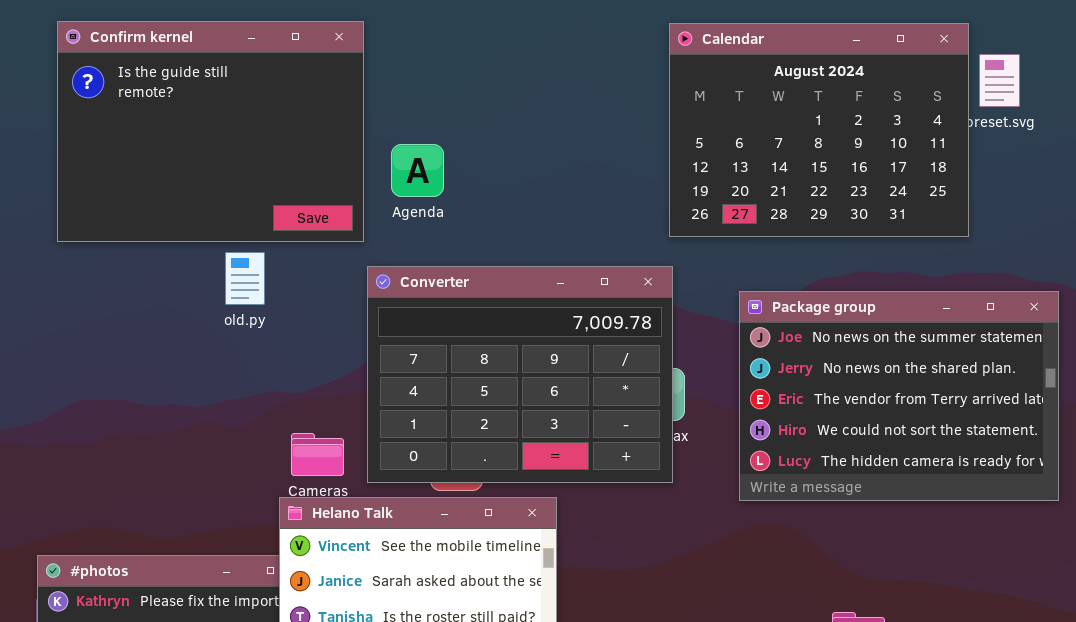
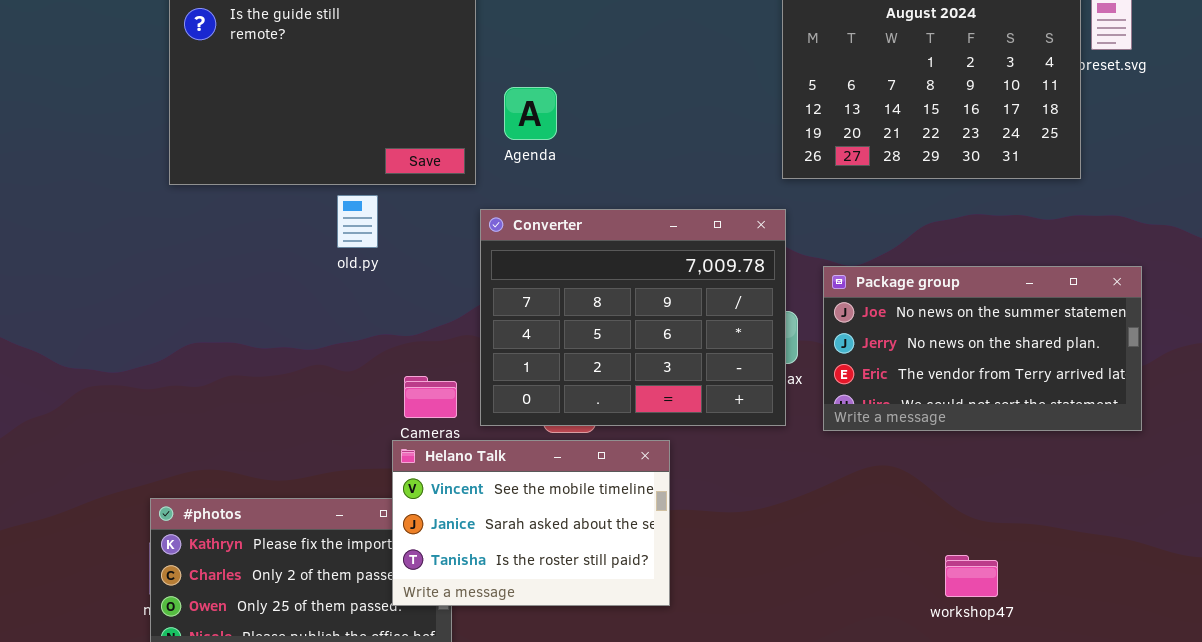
Package group: [739,291,1059,501] -> [823,266,1142,431], moved, resized

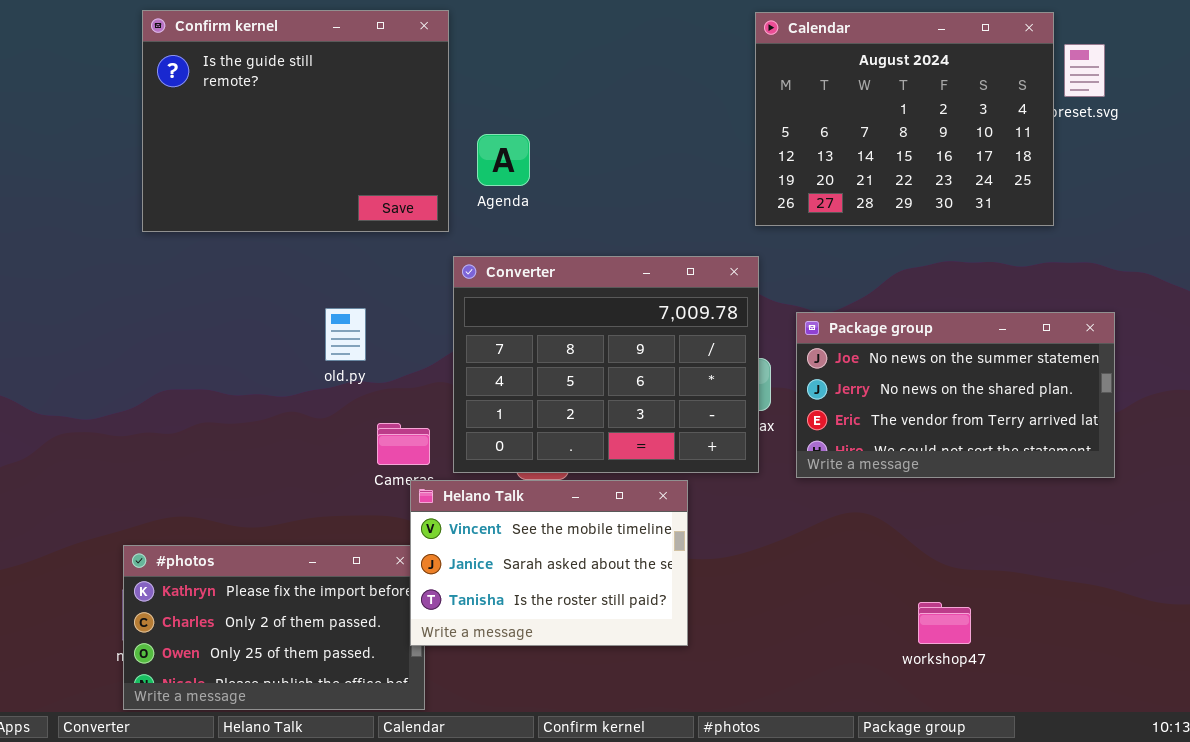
old.py: [337,195,378,248] -> [325,308,366,361], moved
Helano Talk: [392,440,670,606] -> [410,480,688,646], moved

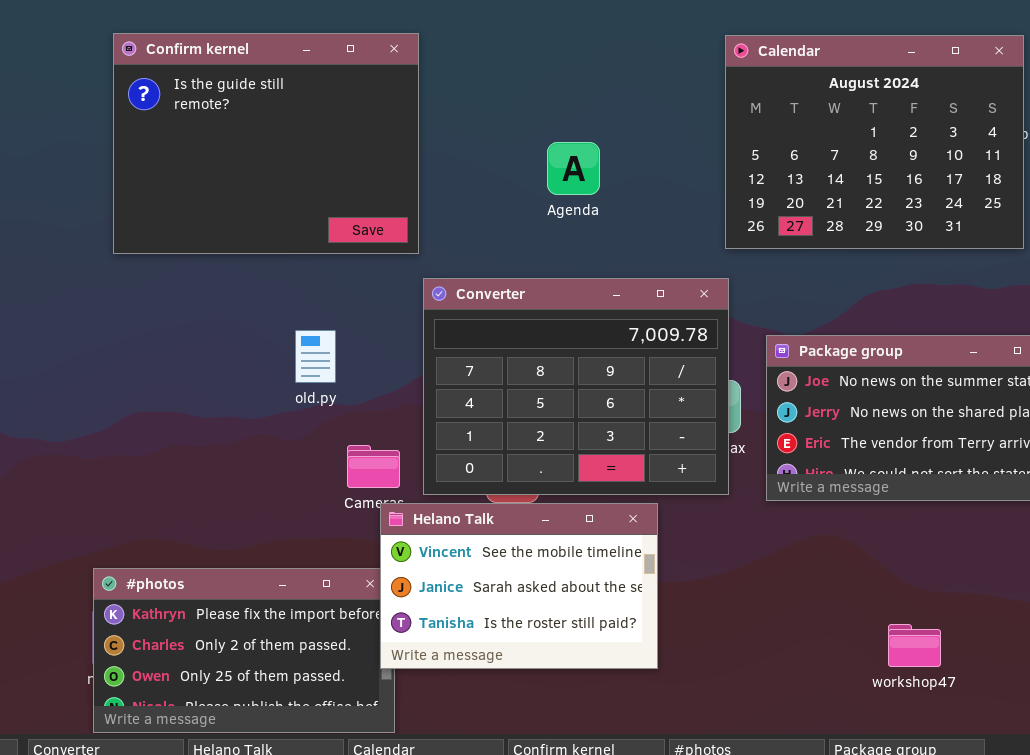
Agenda: [477,134,530,186] -> [547,142,600,195], moved

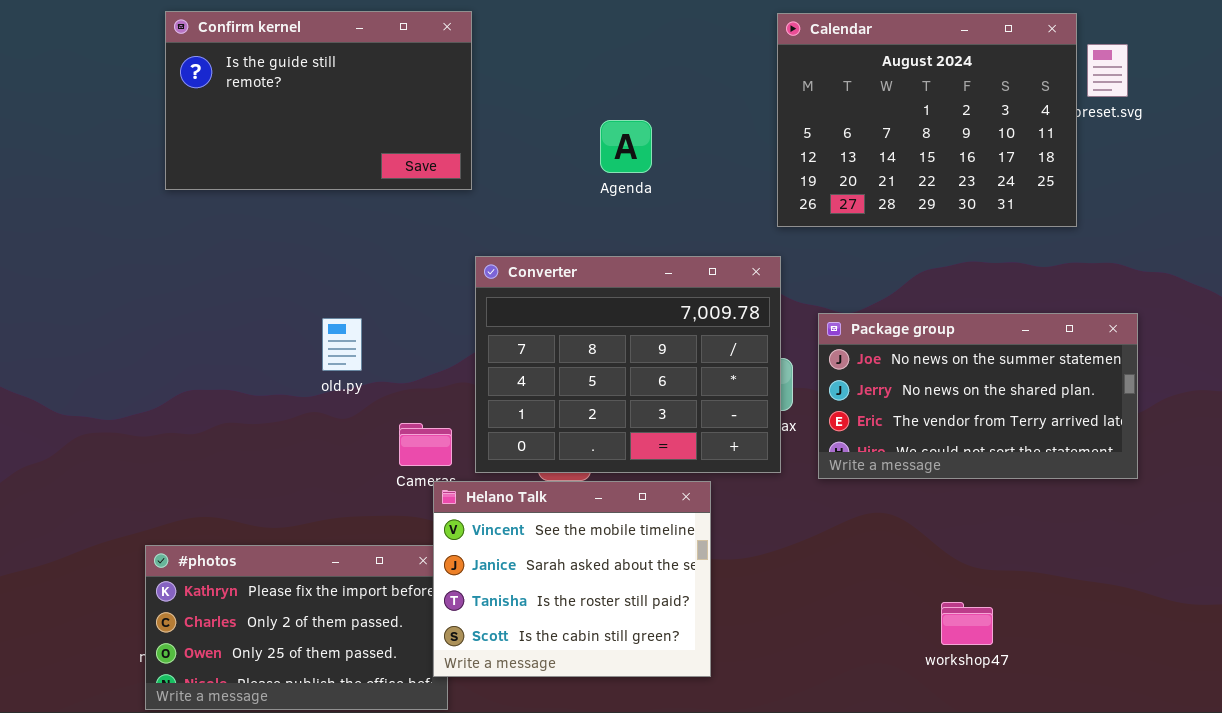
Confirm kernel: [113,33,419,254] -> [165,11,472,190], resized
old.py: [295,330,336,383] -> [322,318,362,371], moved
Helano Talk: [380,503,658,669] -> [433,481,711,677], resized

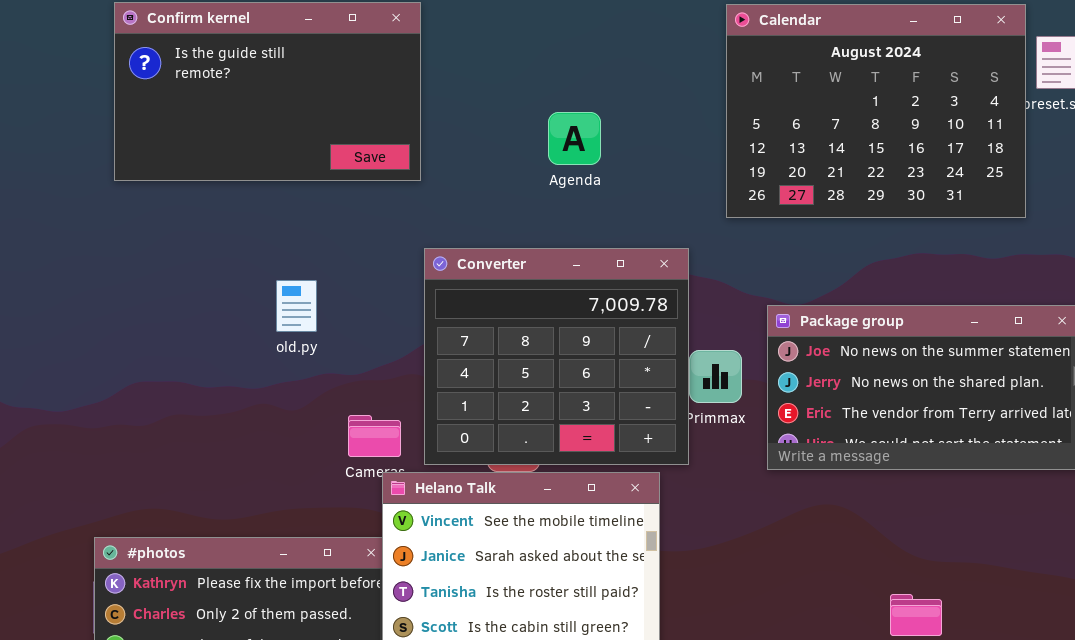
Converter: [475,256,781,473] -> [424,248,689,465], resized
old.py: [322,318,362,371] -> [276,280,317,332], moved

